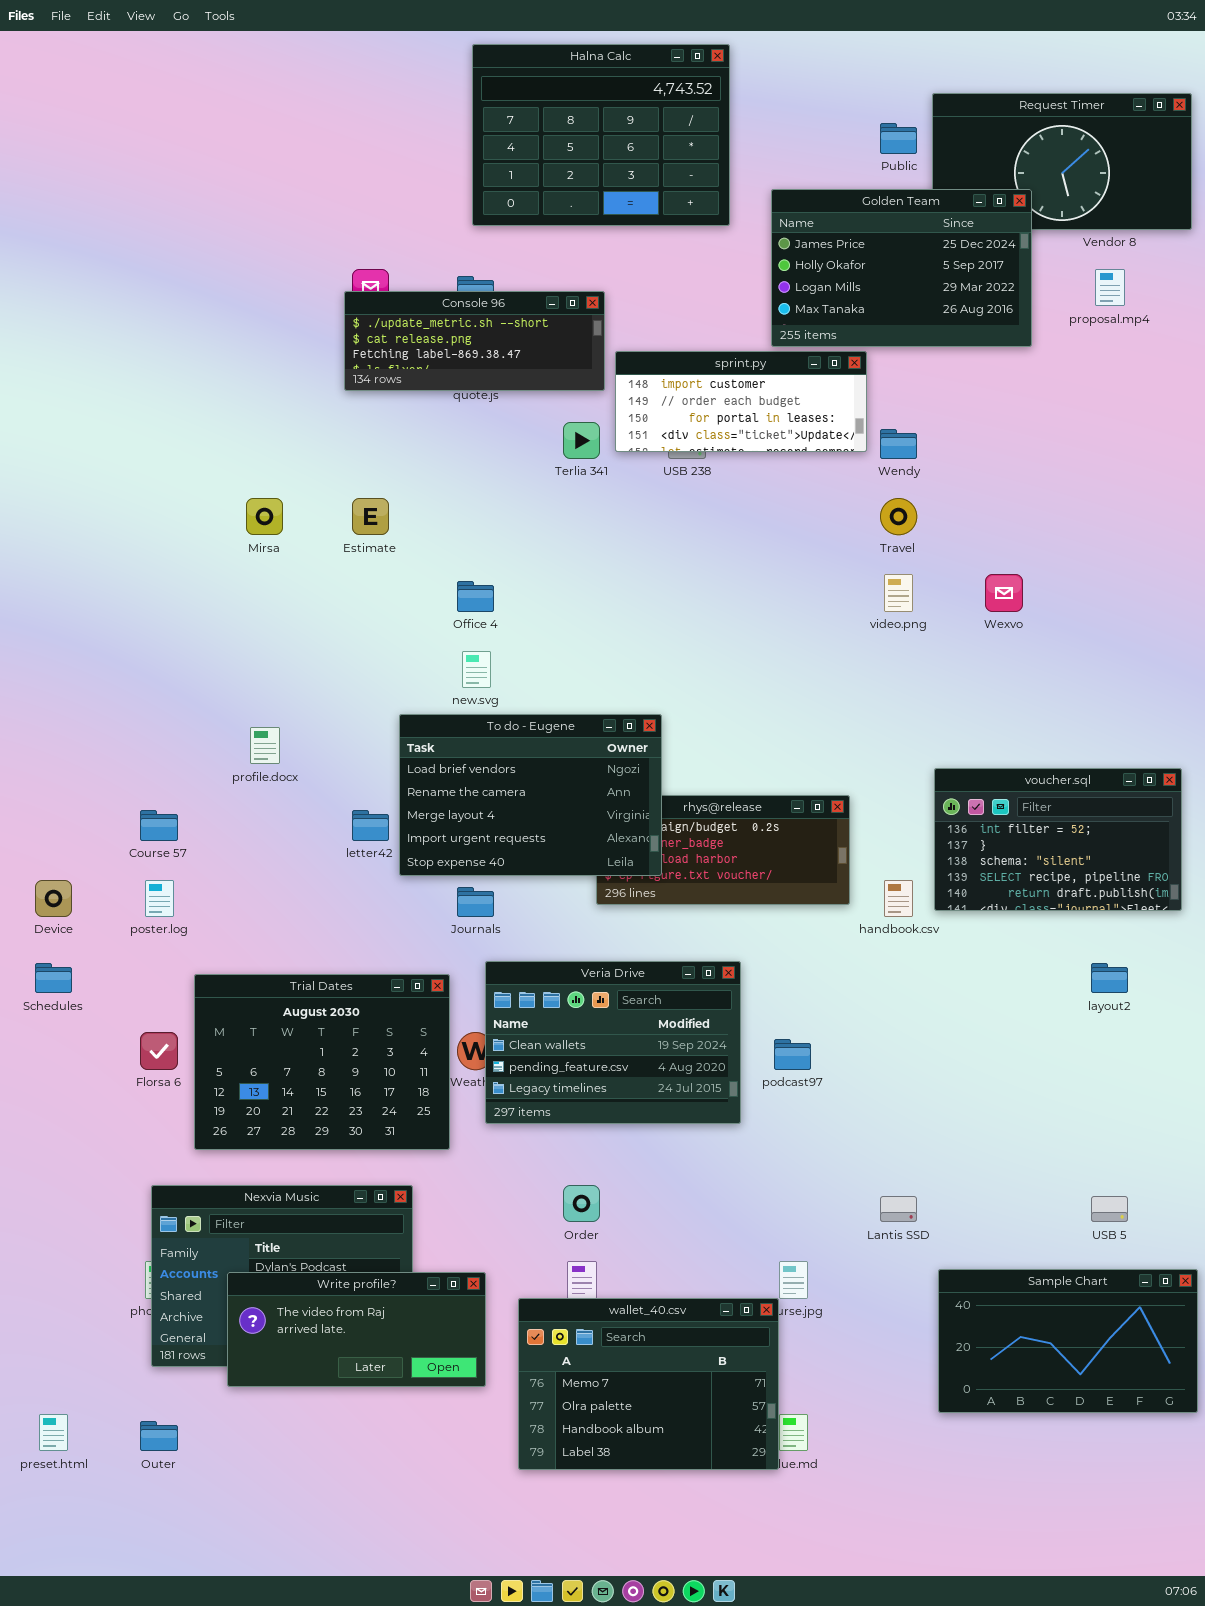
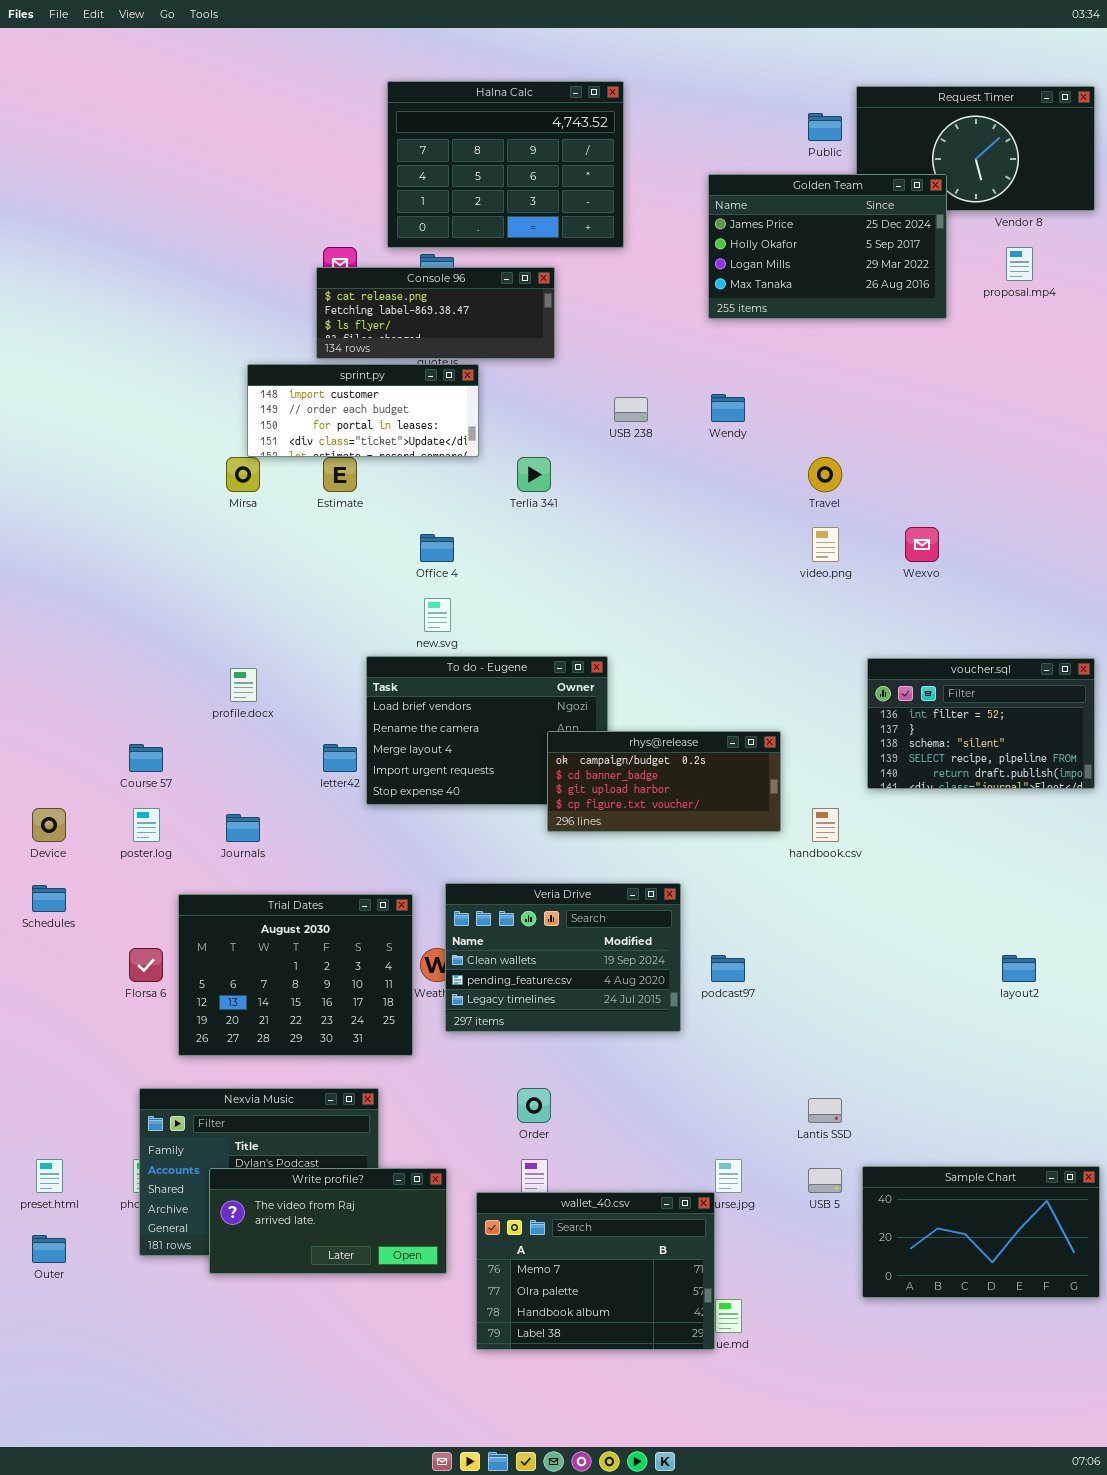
Halna Calc: [472,44,730,226] -> [387,81,624,248], moved
Console 96: [344,291,605,391] -> [316,267,555,359], scrolled down 1 row
sprint.py: [615,351,867,452] -> [247,364,479,457], moved
Terlia 341: [563,422,600,459] -> [517,457,551,492], moved
Wendy: [880,429,917,459] -> [711,394,745,422], moved
voucher.sql: [934,768,1182,911] -> [867,658,1095,789], moved
rhys@release: [596,795,850,905] -> [547,731,781,832], raised
Journals: [457,887,494,917] -> [226,814,260,842], moved
layout2: [1091,963,1128,993] -> [1002,955,1036,982], moved
USB 5: [1091,1196,1128,1222] -> [808,1168,842,1193], moved
preset.html: [39,1414,68,1451] -> [36,1159,63,1193], moved
Outer: [140,1421,178,1451] -> [32,1235,66,1263], moved

